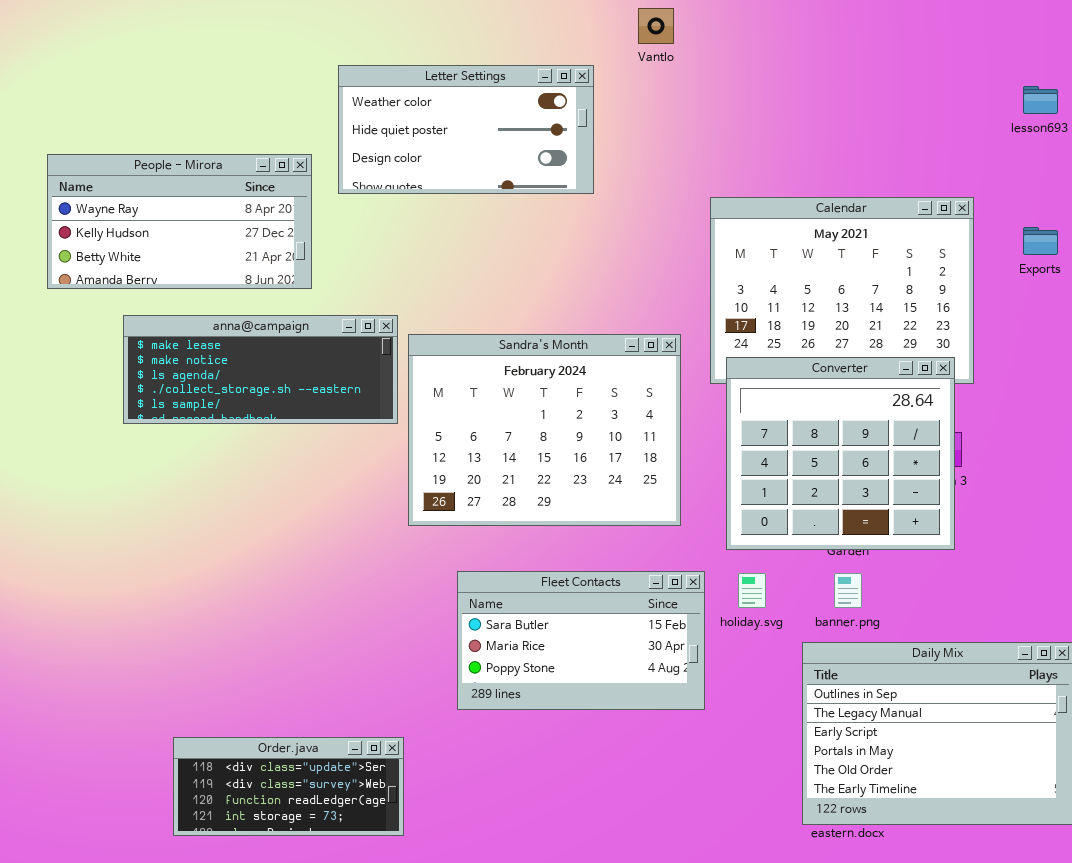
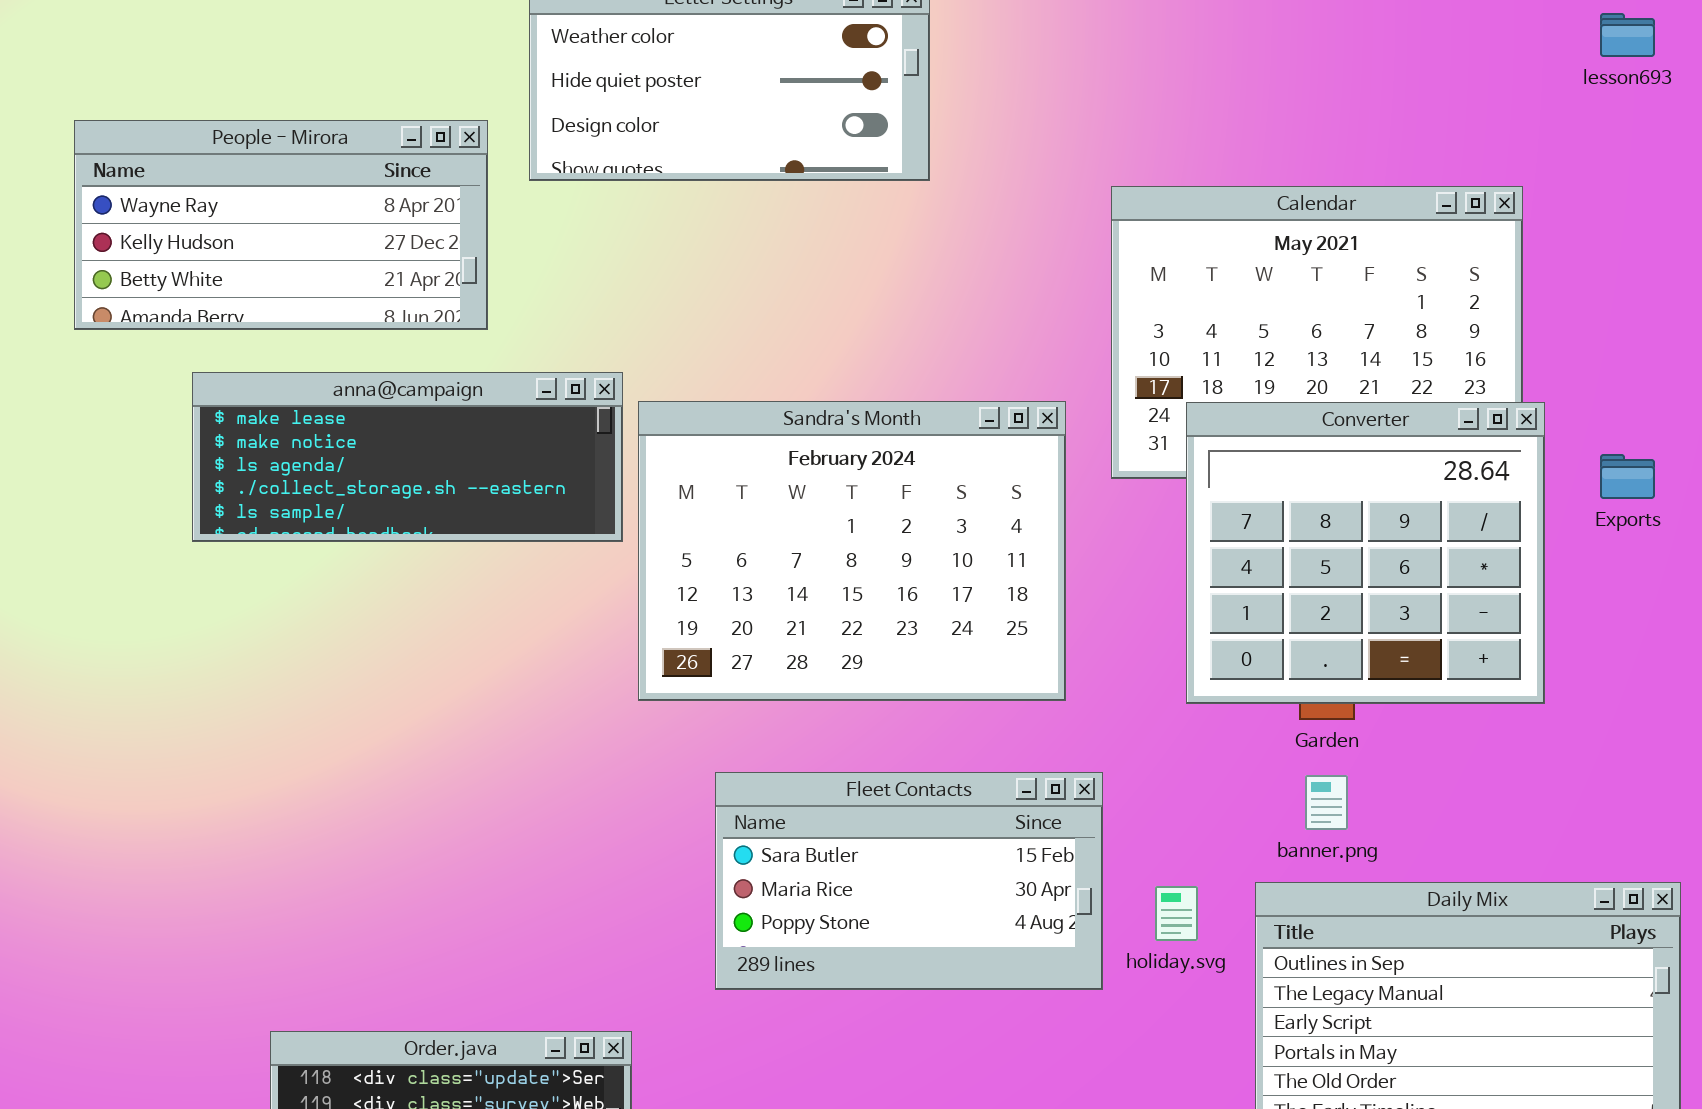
Exports: [1023,227,1058,255] -> [1600,454,1655,499], moved
Converter: [726,357,955,550] -> [1186,402,1545,704], moved
holiday.svg: [738,573,766,608] -> [1155,886,1198,941], moved

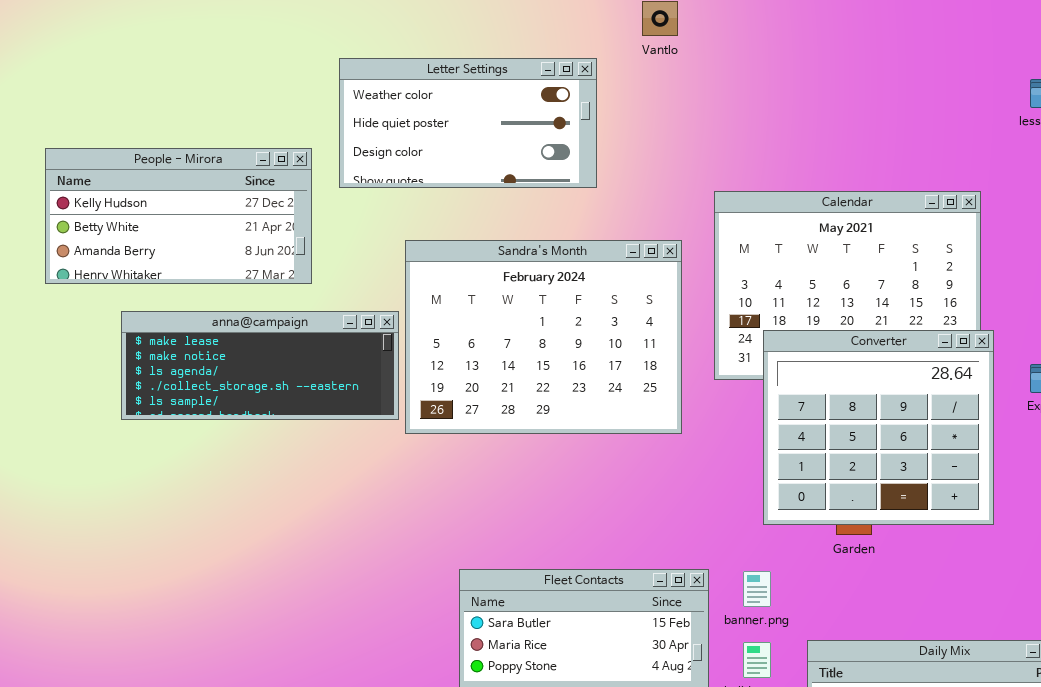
People - Mirora: [74,120,488,330] -> [45,148,312,284], scrolled down 1 row
Sandra's Month: [638,401,1066,701] -> [405,240,682,434], moved
banner.png: [1305,775,1348,830] -> [743,571,771,607], moved

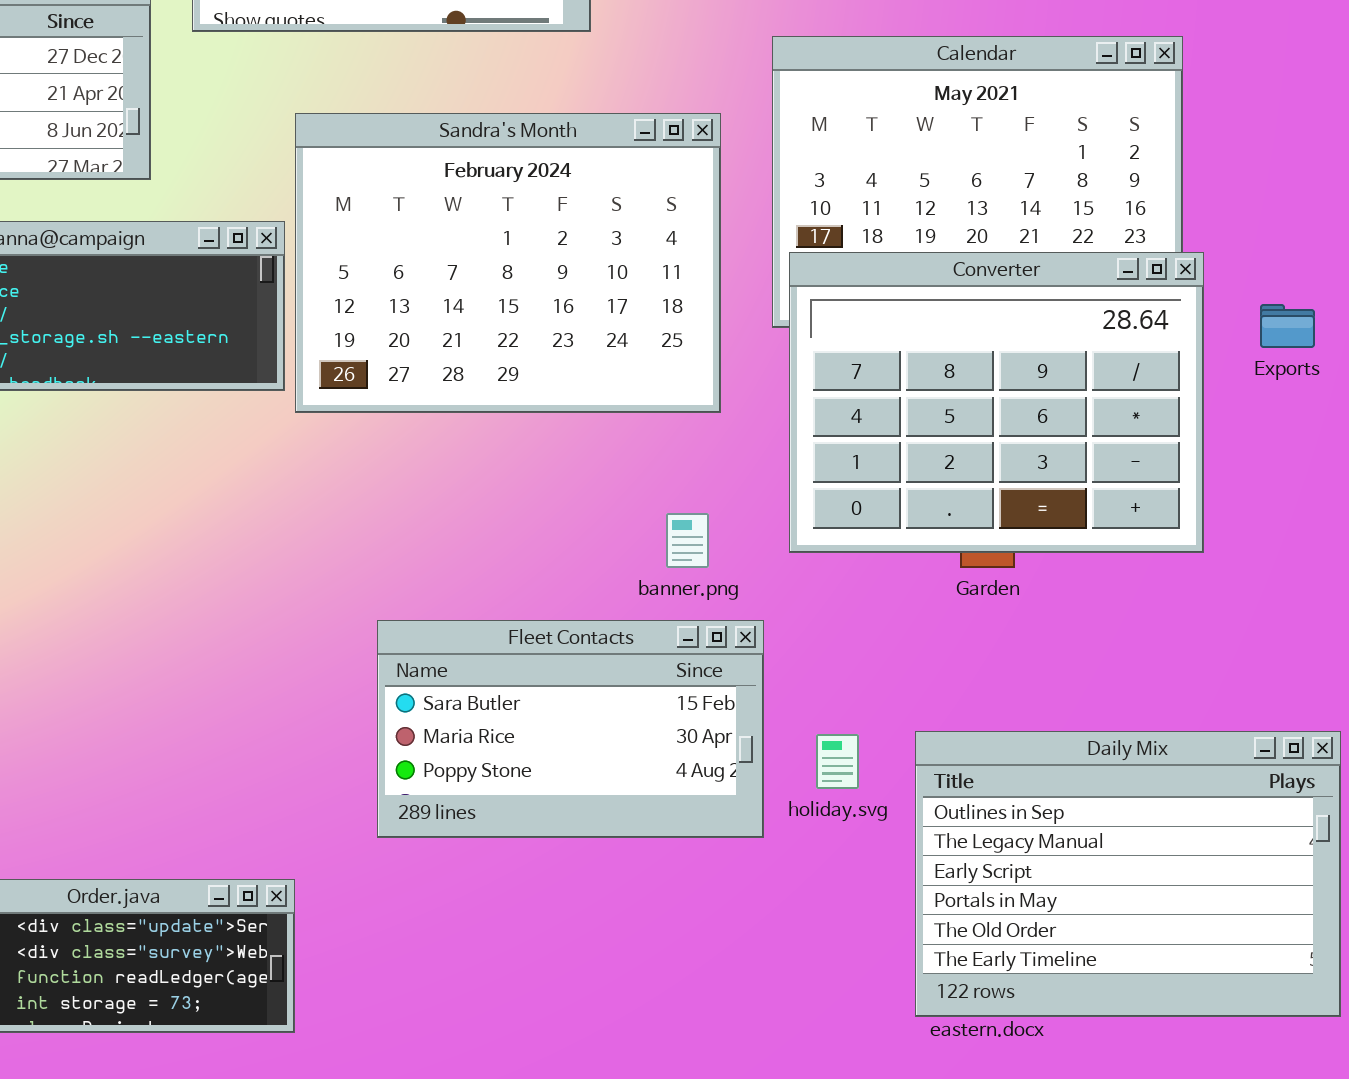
Converter: [763,330,994,525] -> [789,252,1204,553], resized
banner.png: [743,571,771,607] -> [666,513,709,568], moved

